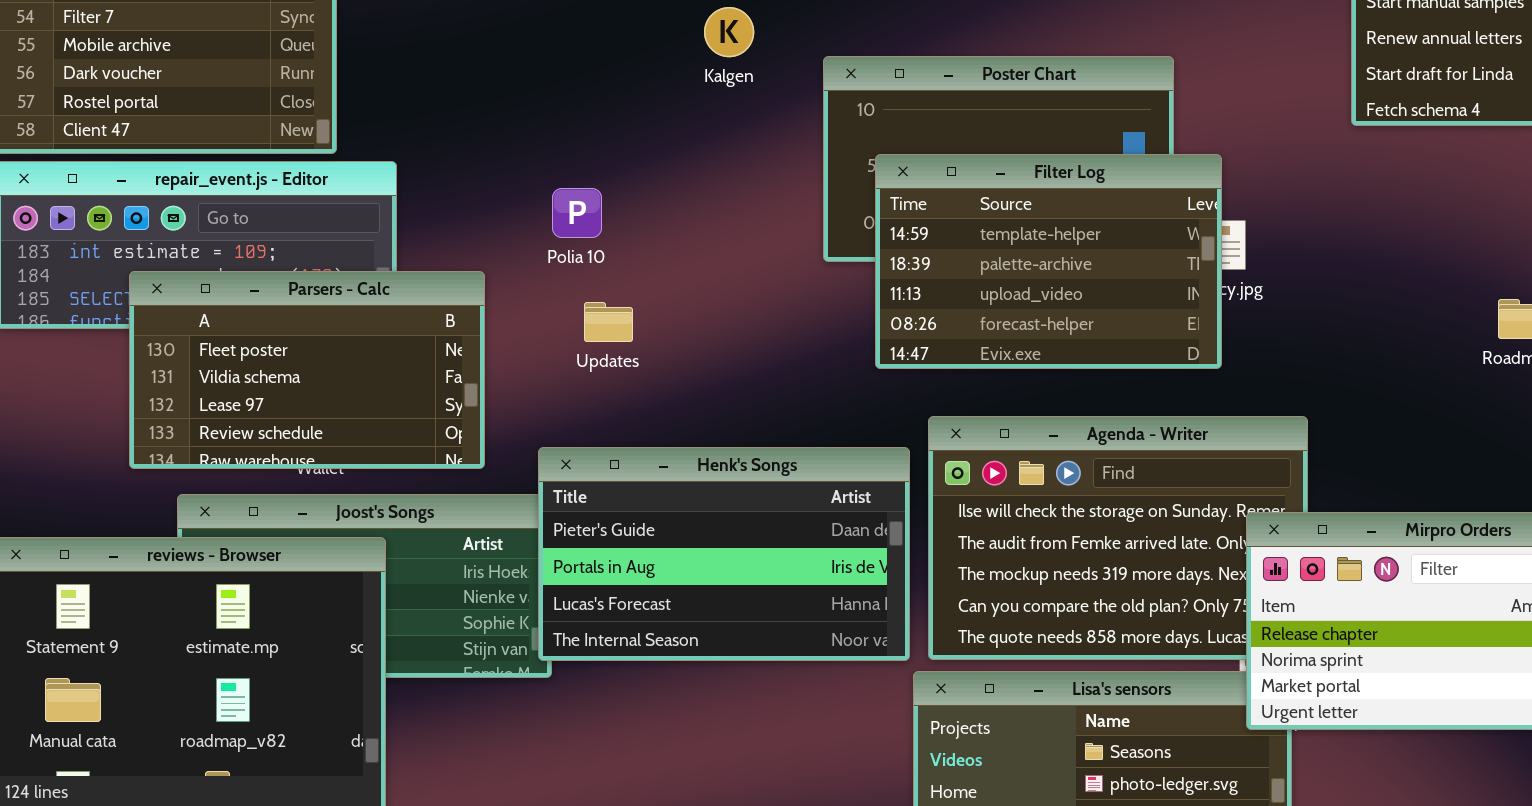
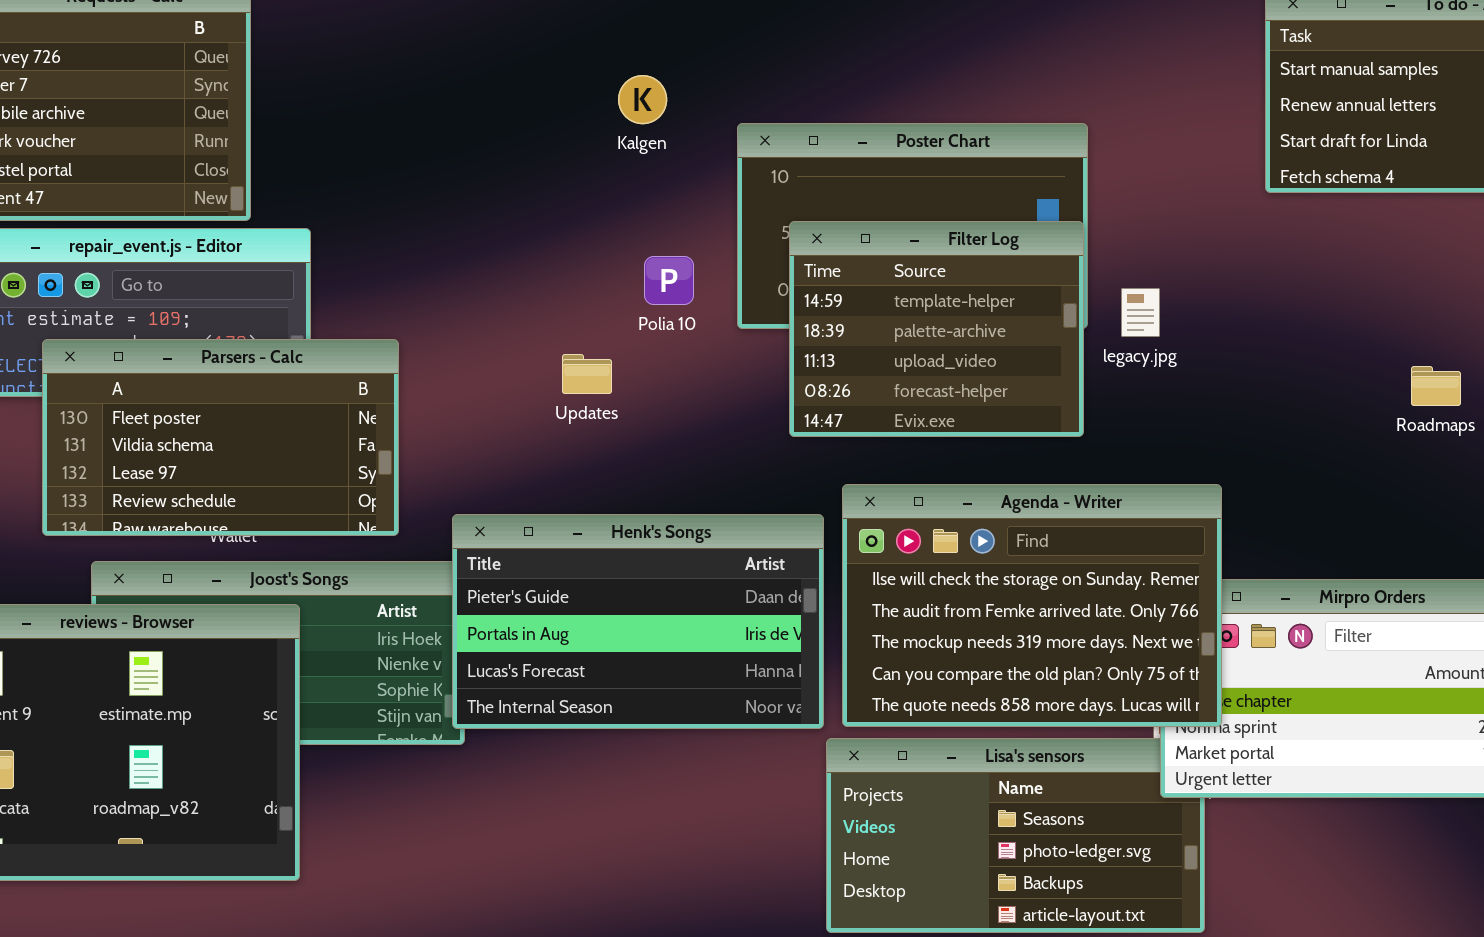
Filter Log: [875,154,1222,369] -> [789,221,1084,437], resized
Polia 10: [552,188,602,238] -> [644,256,694,305], moved
Updates: [584,302,633,342] -> [562,354,612,394], moved
Agenda - Writer: [928,416,1308,660] -> [842,484,1222,727], raised

